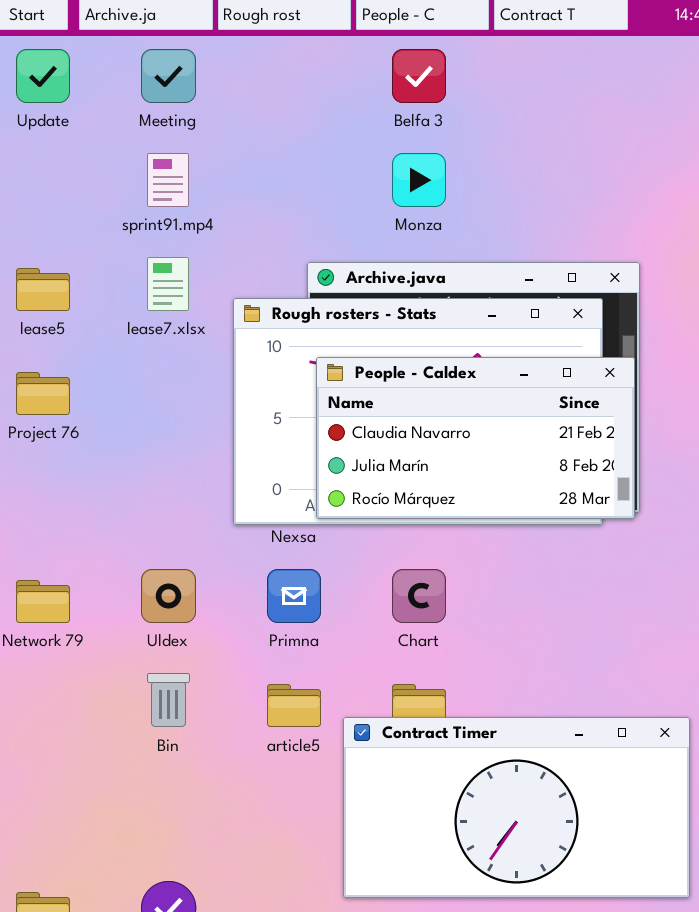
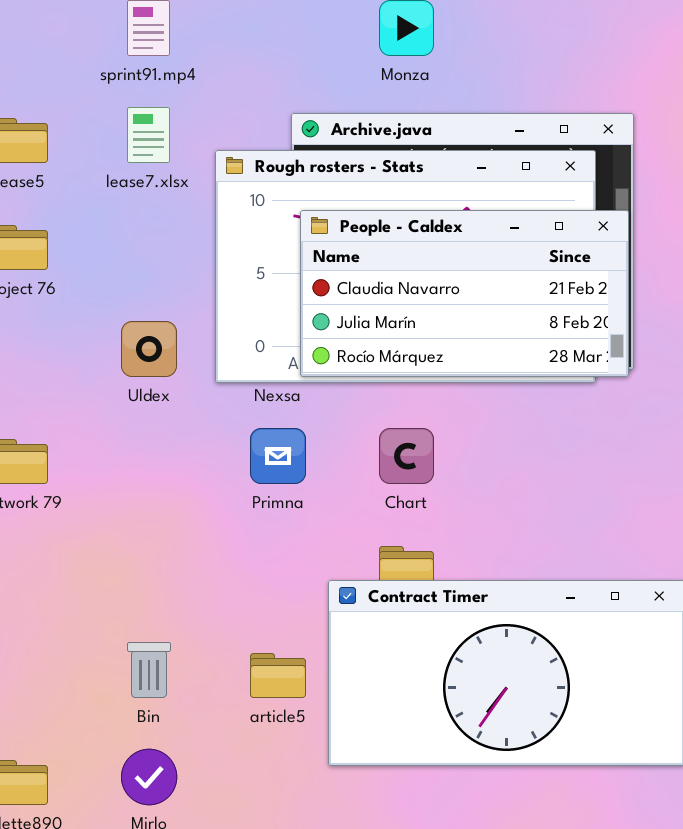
Uldex: [141,569,196,623] -> [121,321,177,377], moved
Bin: [147,673,190,727] -> [127,642,171,698], moved
article5: [267,684,321,727] -> [250,653,306,698], moved

